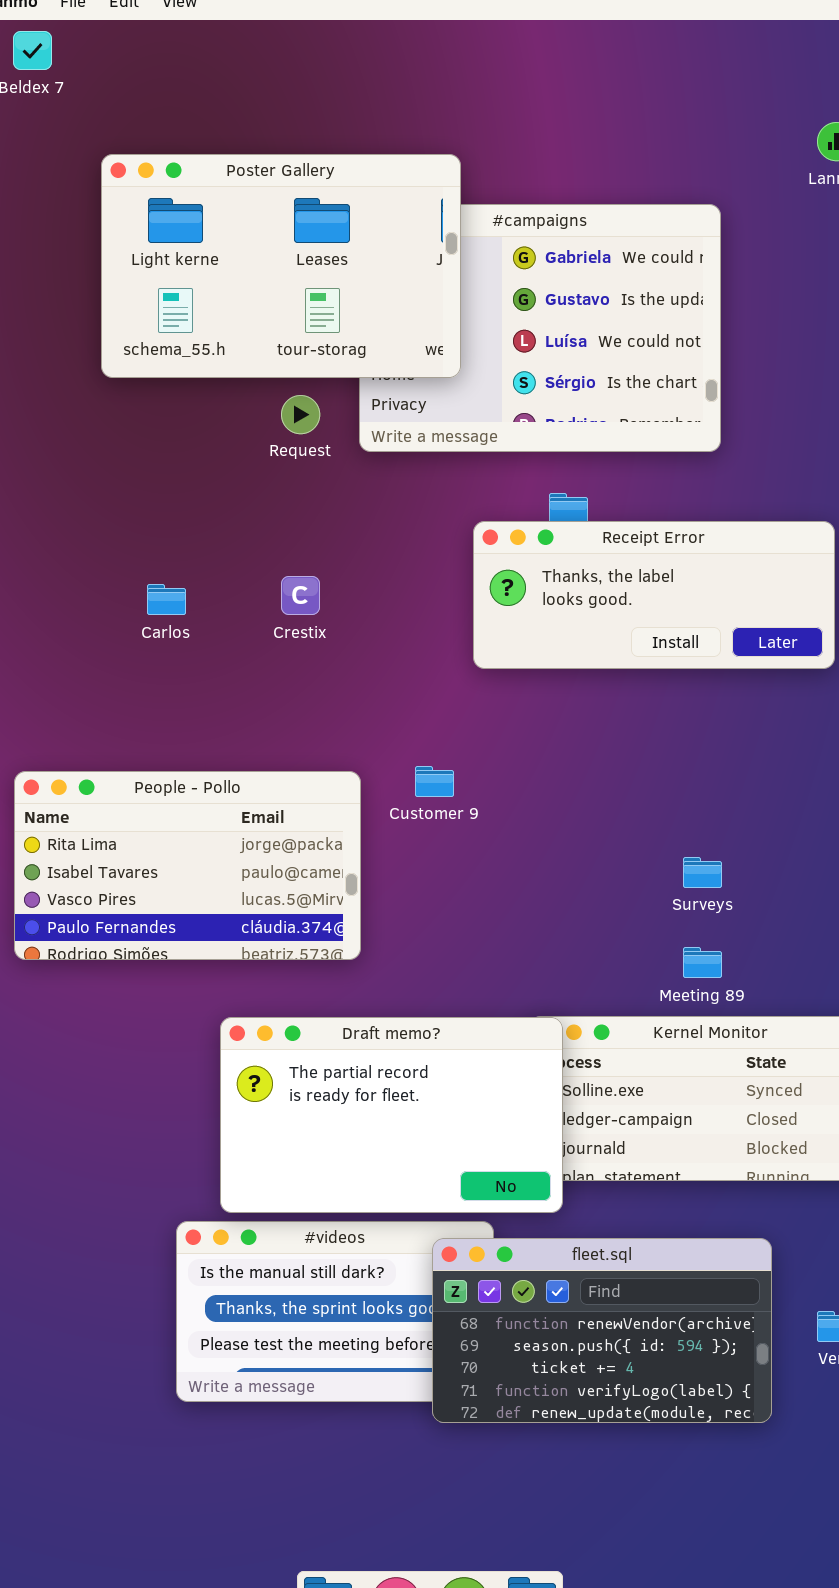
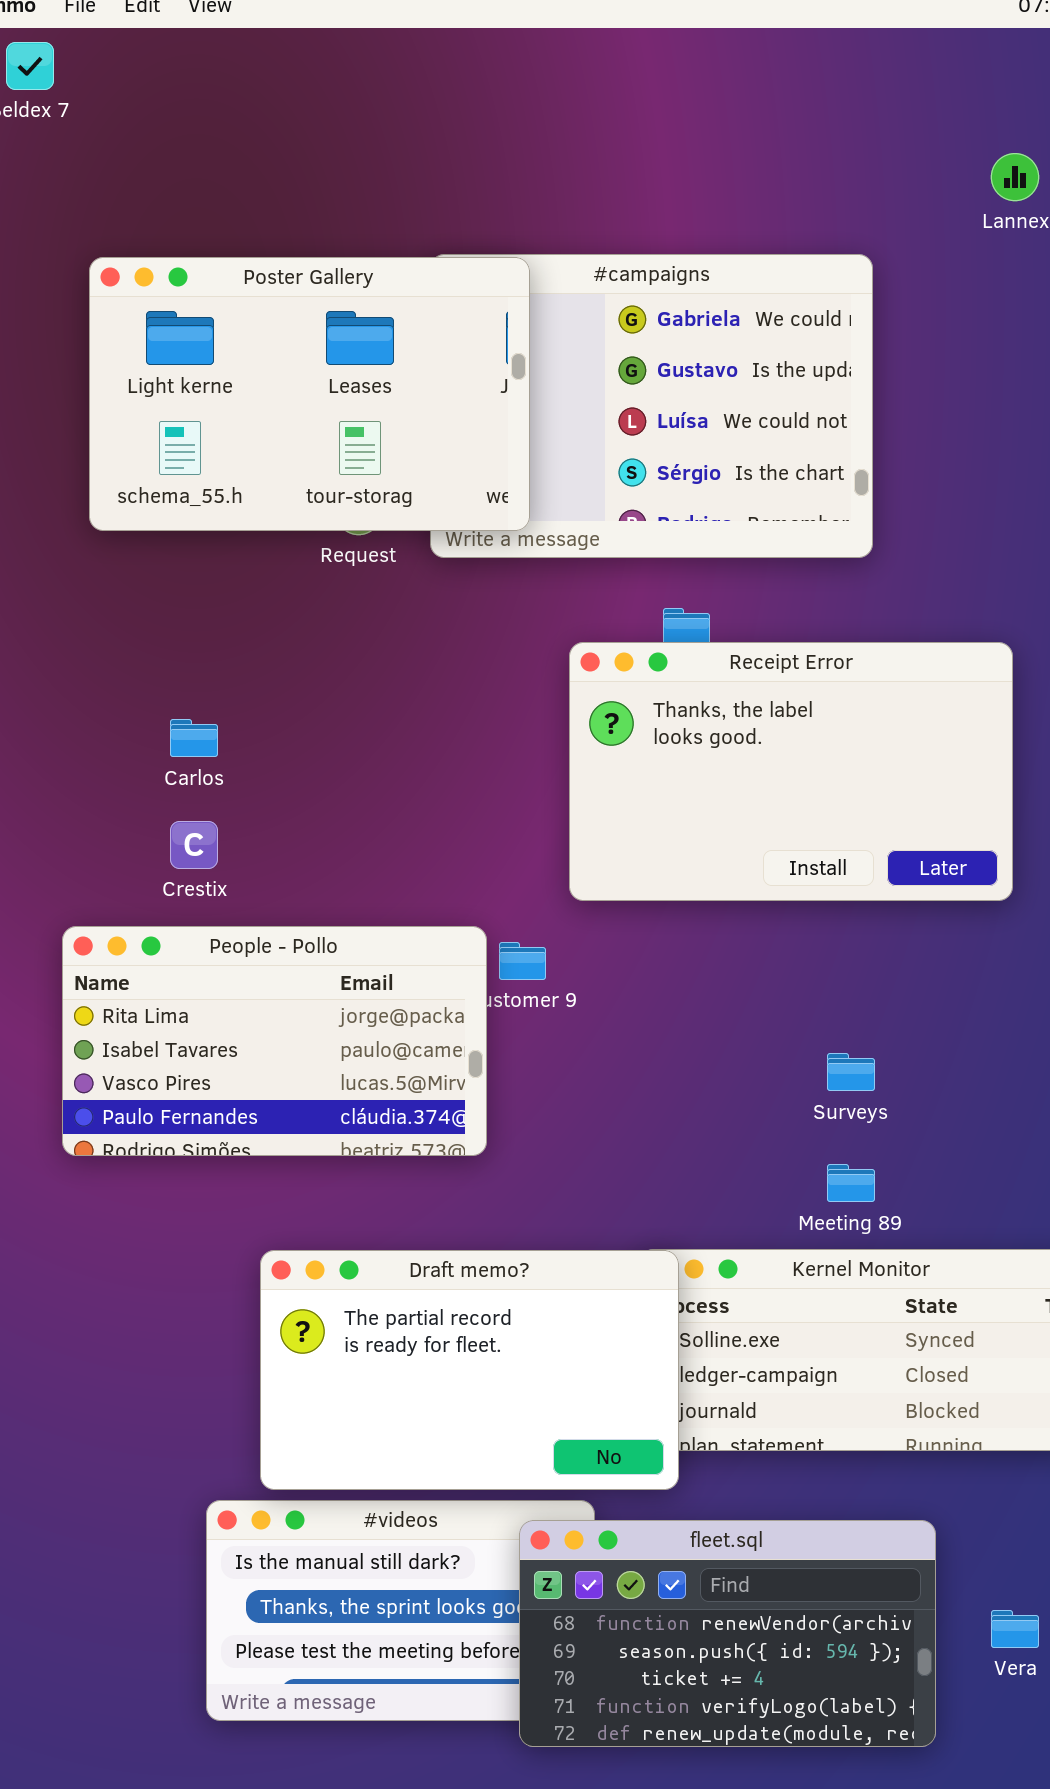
Poster Gallery: [101,154,461,378] -> [89,257,530,531], moved
Receipt Error: [473,521,835,669] -> [569,642,1013,901], resized
Crestix: [281,576,320,615] -> [170,821,218,869], moved
People - Pollo: [14,771,361,960] -> [62,926,487,1156], moved

